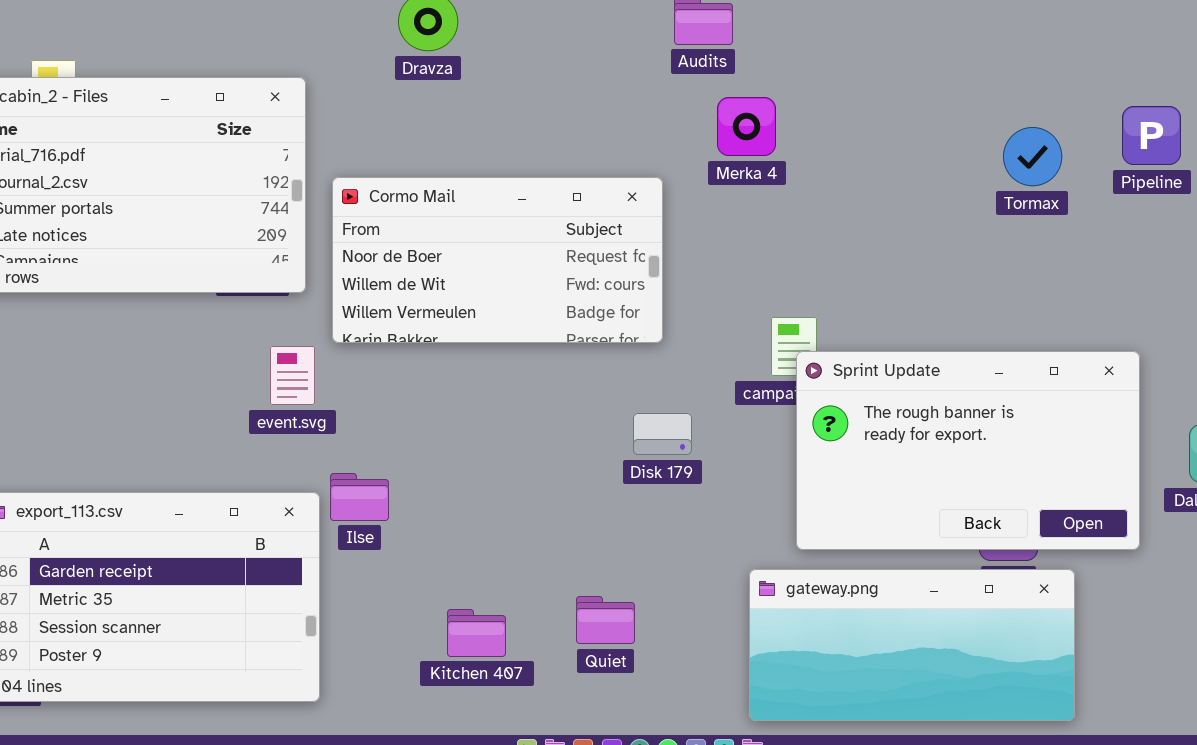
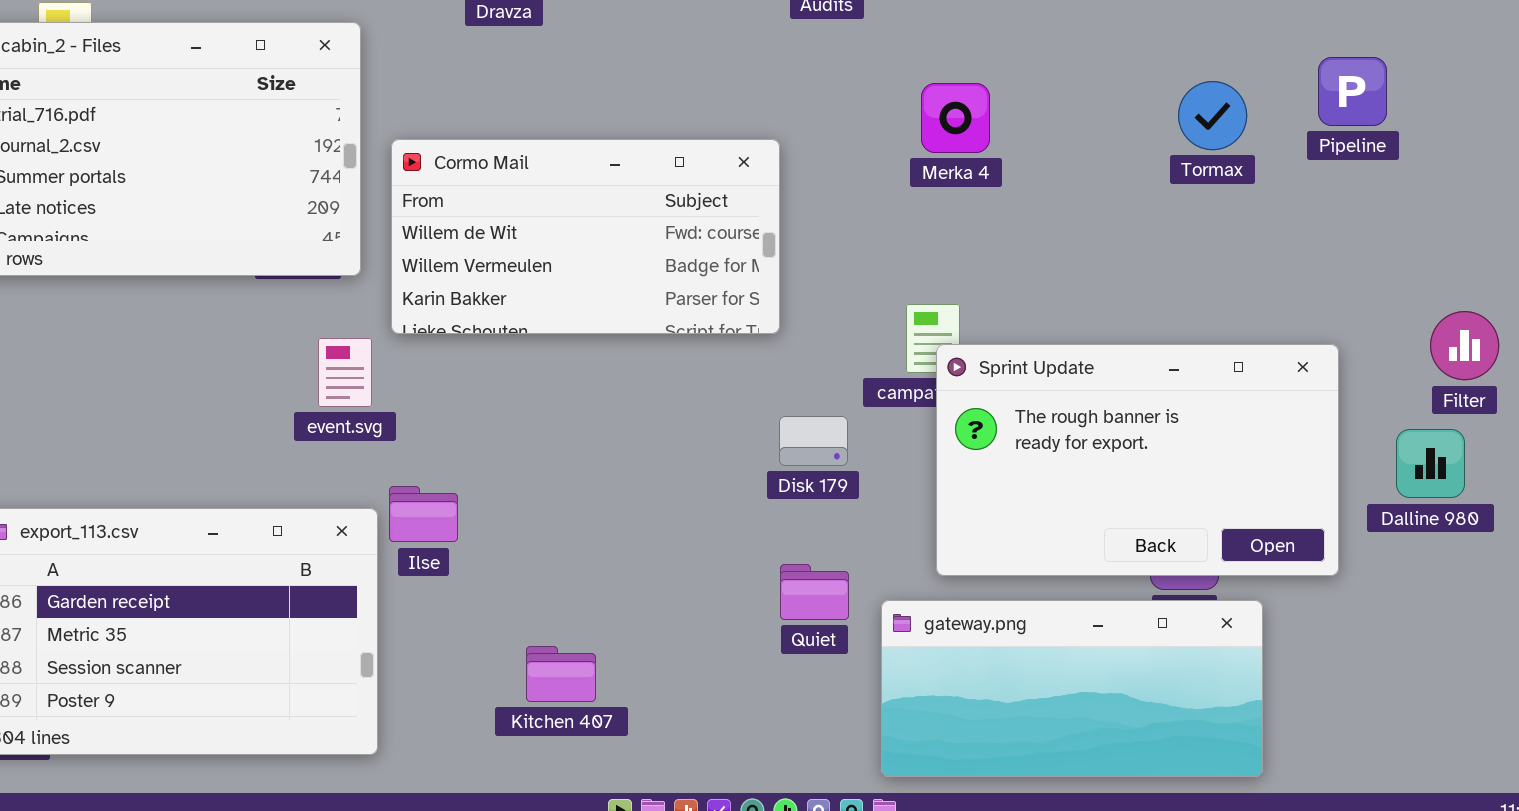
Merka 4: [717,97,776,156] -> [921,83,990,153], moved
Cormo Mail: [332,177,663,343] -> [391,139,780,334], scrolled down 1 row
Disk 179: [633,413,692,455] -> [779,416,848,466], moved
Quiet: [576,596,635,644] -> [780,564,849,620], moved

